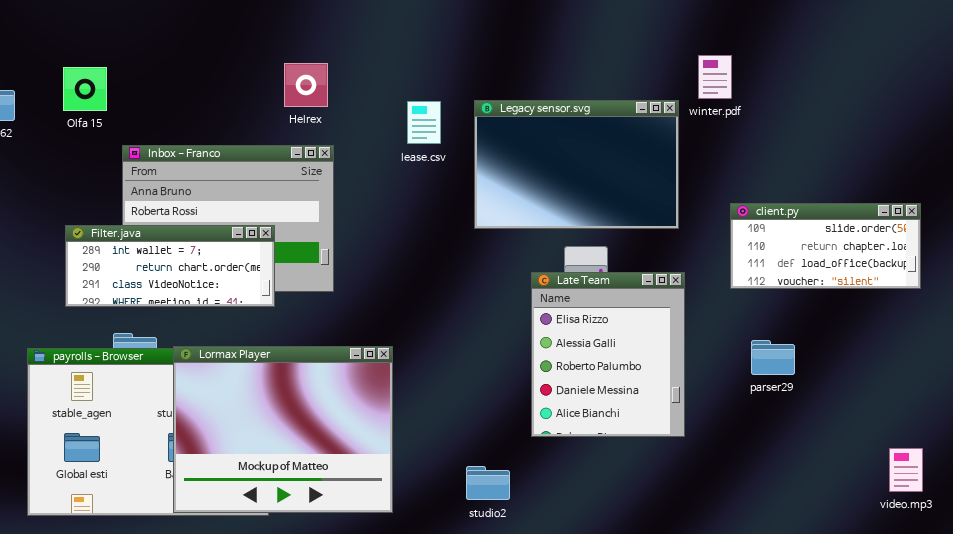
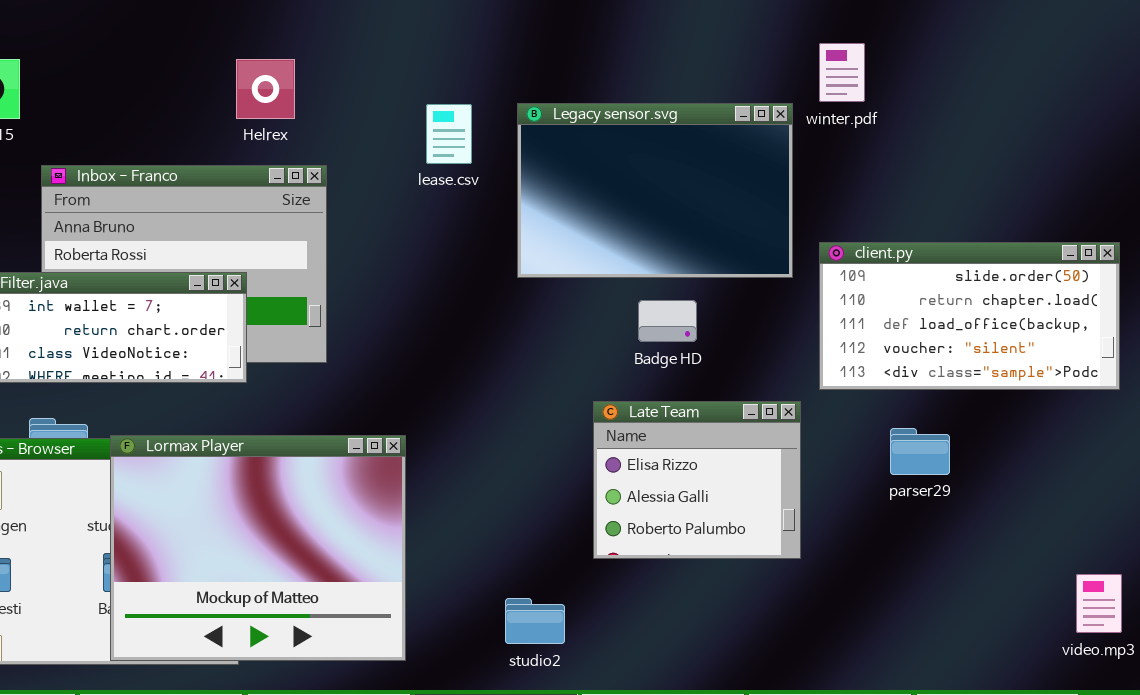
Helrex: [284,63,328,107] -> [236,59,295,119], moved
client.py: [730,203,921,289] -> [819,242,1120,390], resized
Late Team: [531,272,685,437] -> [593,401,801,559], resized

